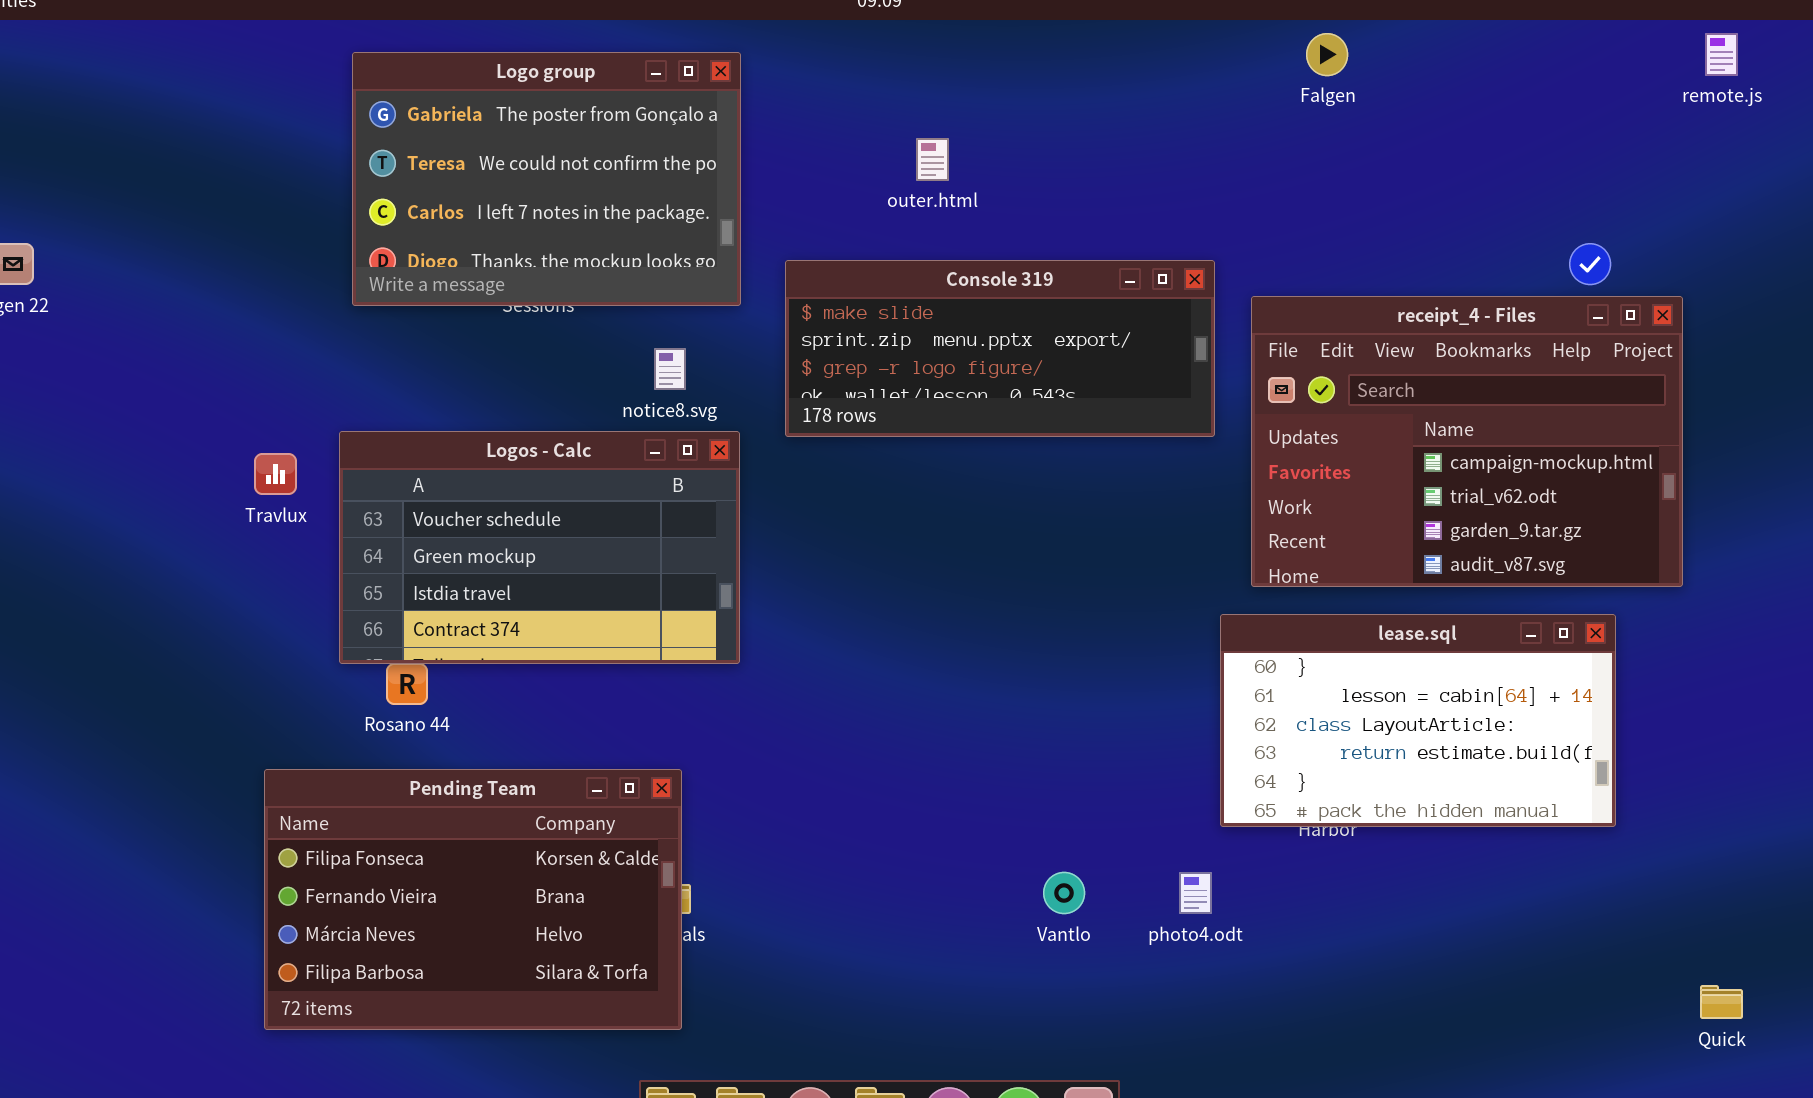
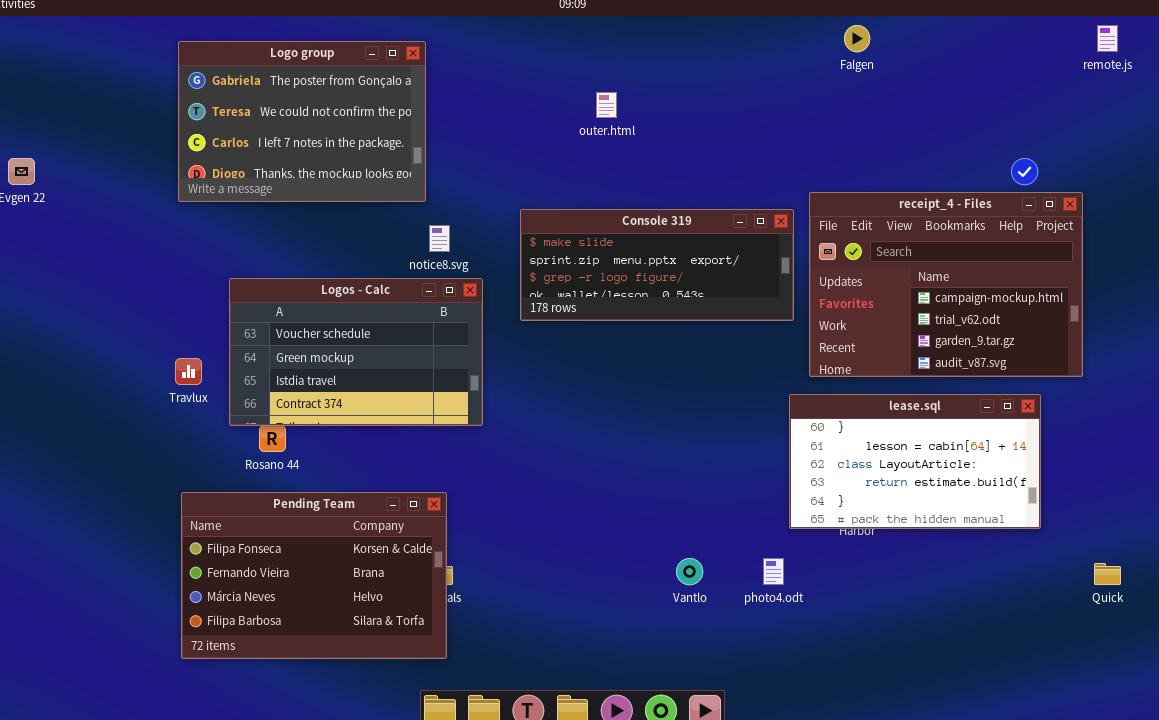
Logo group: [352,52,741,306] -> [178,41,426,202], moved
Console 319: [785,260,1215,437] -> [520,209,794,321], moved
Travlux: [254,453,297,495] -> [175,358,202,385], moved
Quick: [1700,985,1743,1019] -> [1094,563,1121,585], moved

